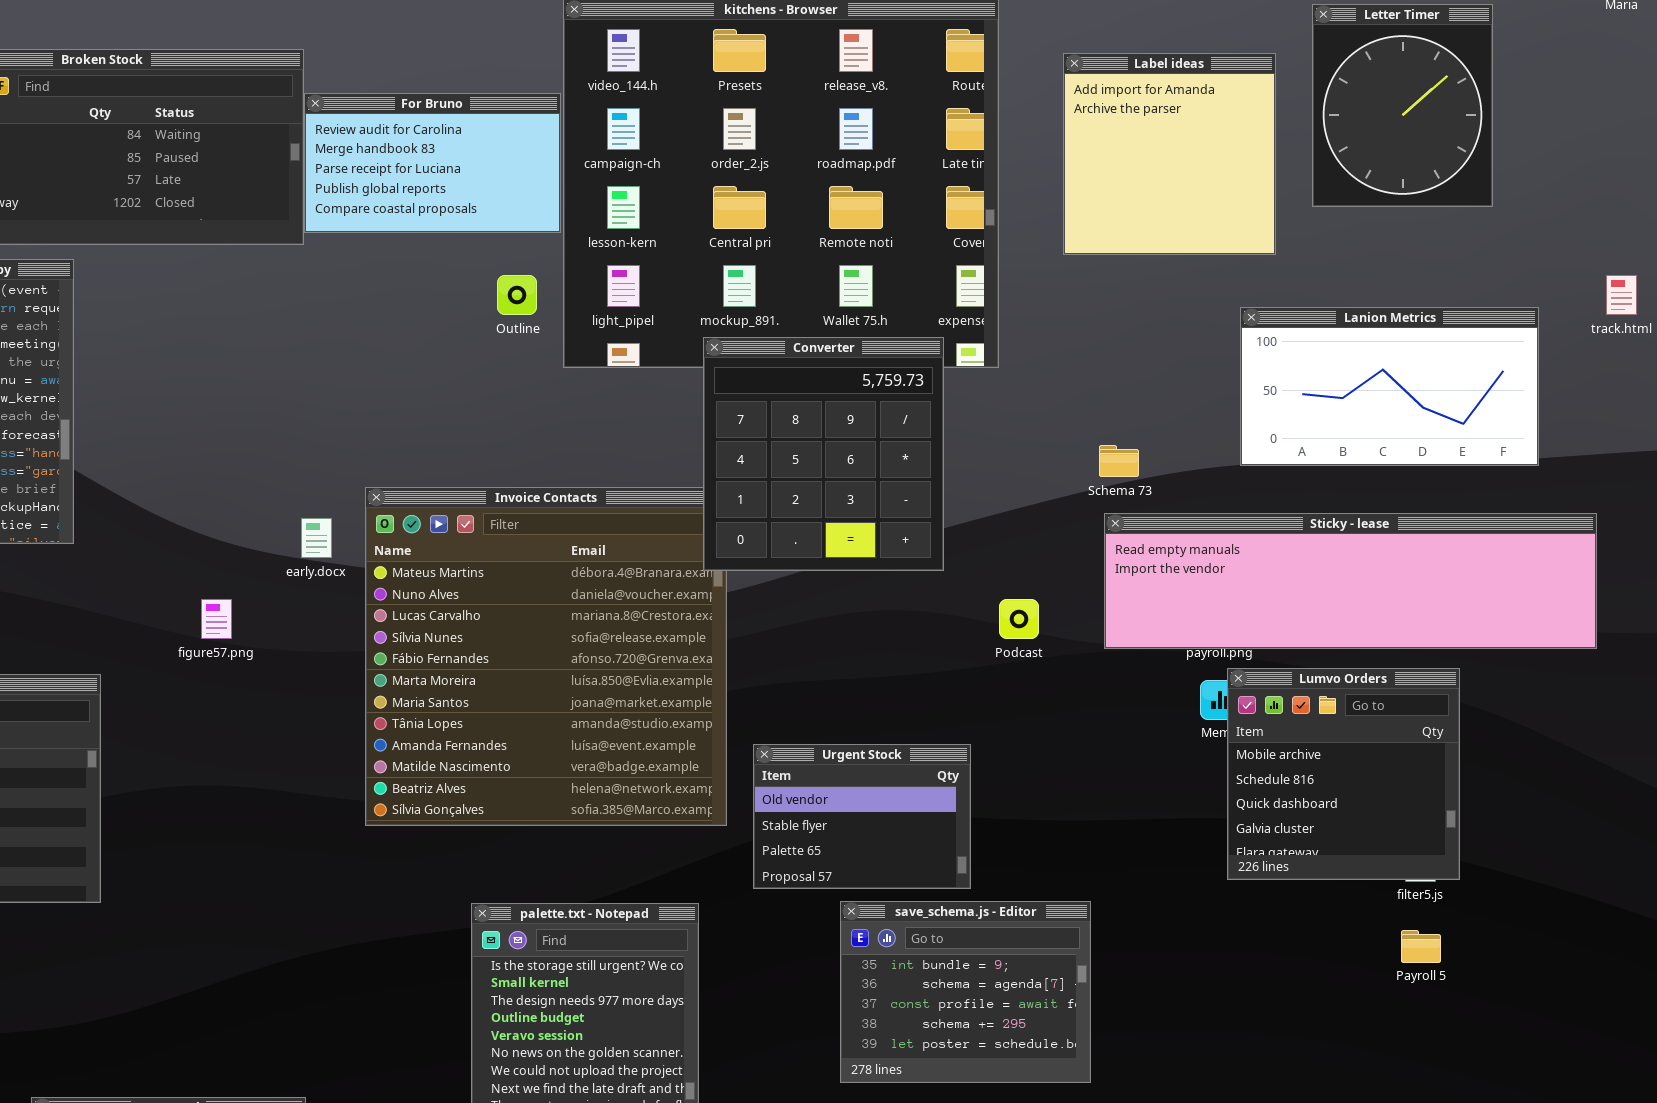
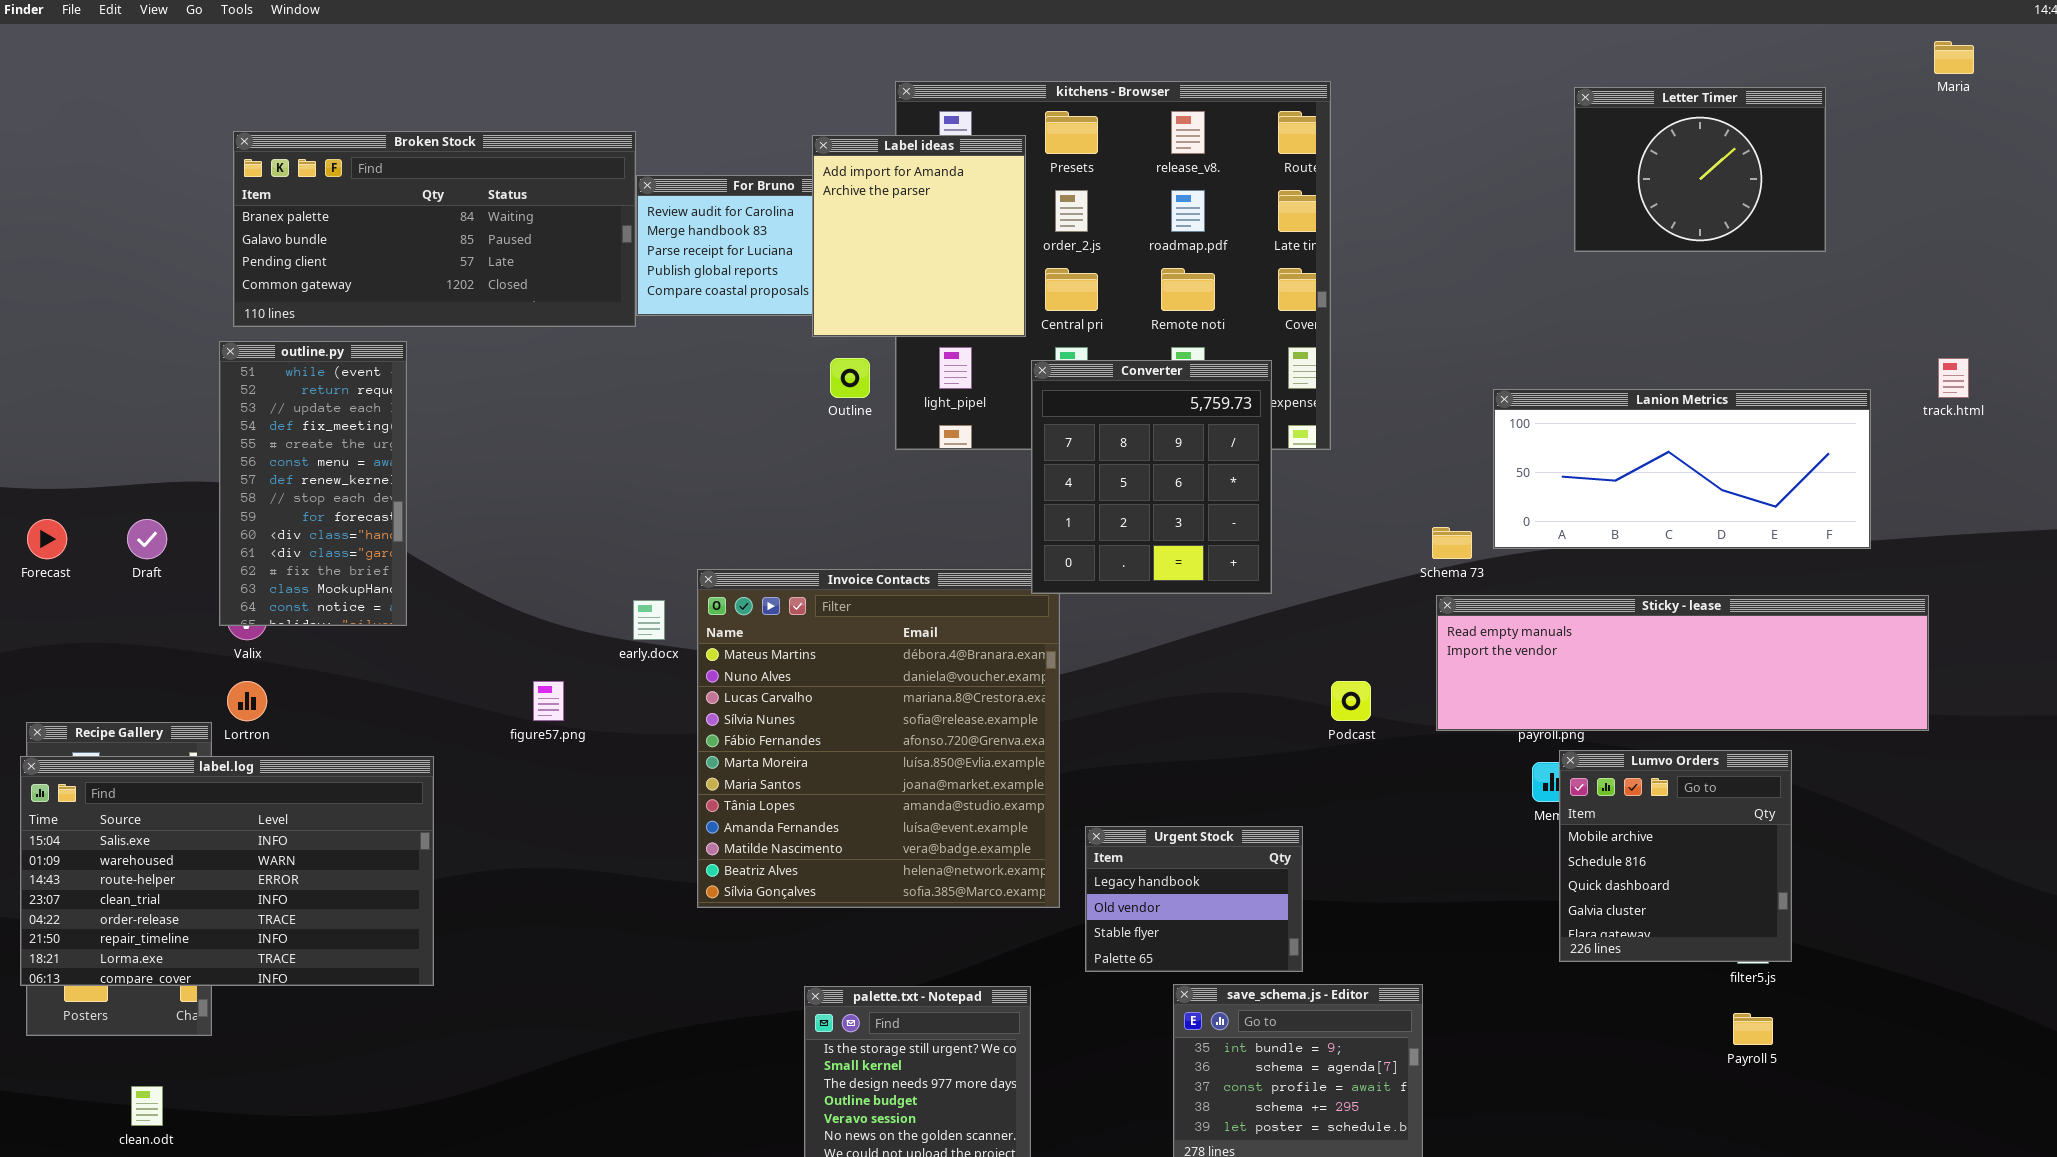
Letter Timer: [1312,4,1493,207] -> [1574,87,1826,252], resized
Label ideas: [1063,53,1276,255] -> [812,135,1026,337], moved
Lanion Metrics: [1240,307,1539,466] -> [1493,389,1871,549], resized
Converter: [703,337,944,571] -> [1031,360,1272,594], moved
Urgent Stock: [753,744,971,889] -> [1085,826,1303,972], scrolled up 1 row

